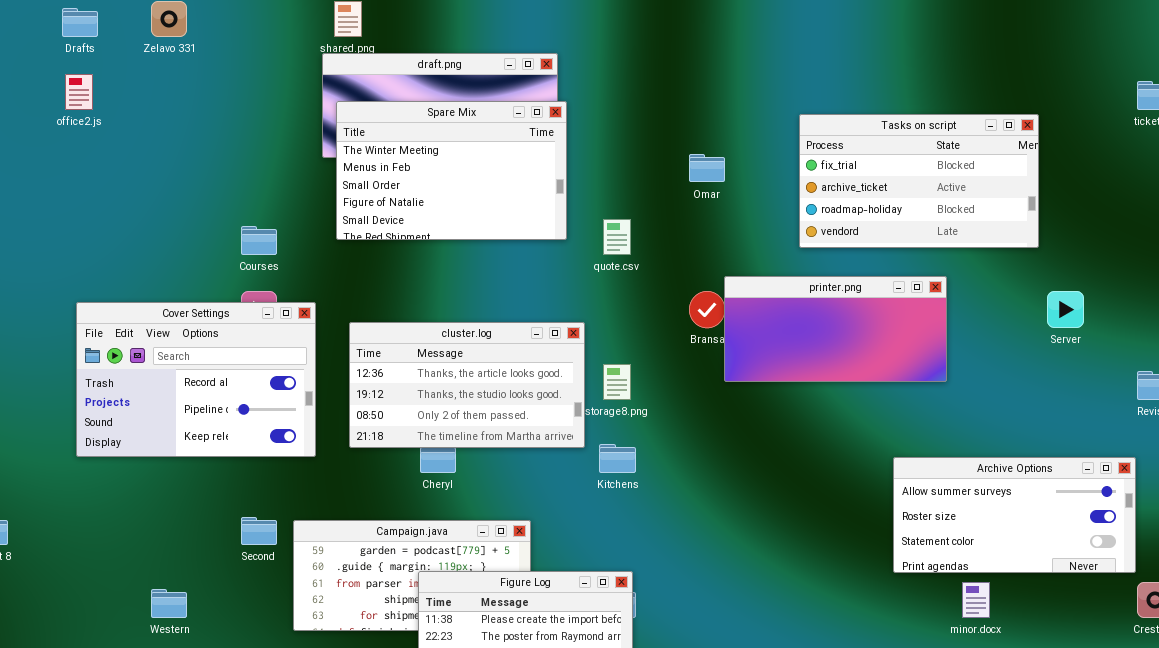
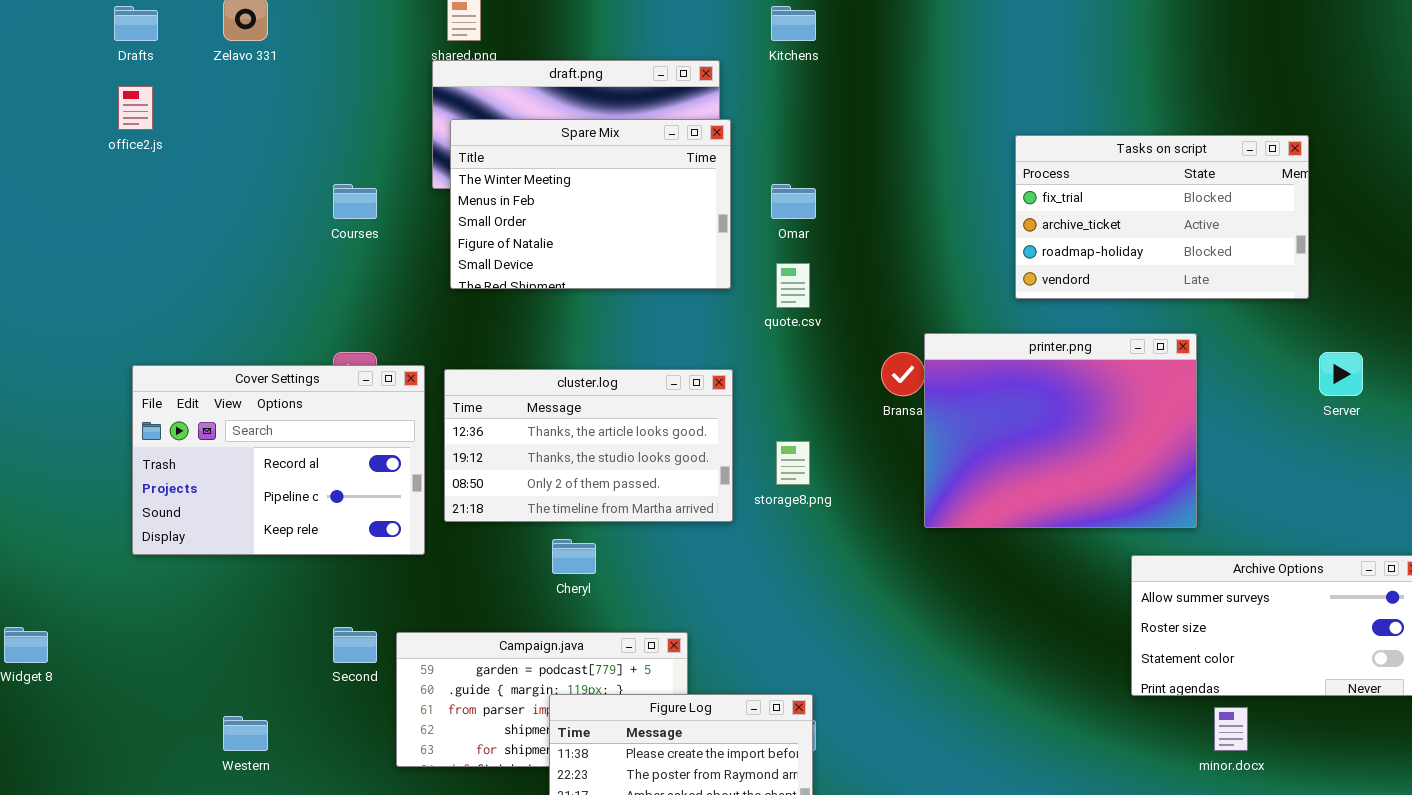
Omar: [689,154,725,182] -> [771,184,816,219], moved
Courses: [241,226,277,255] -> [333,184,377,219], moved
printer.png: [724,276,947,382] -> [924,333,1197,528], resized
cluster.log: [349,322,585,448] -> [444,369,733,522], moved
Kitchens: [599,444,636,473] -> [771,6,816,41], moved

